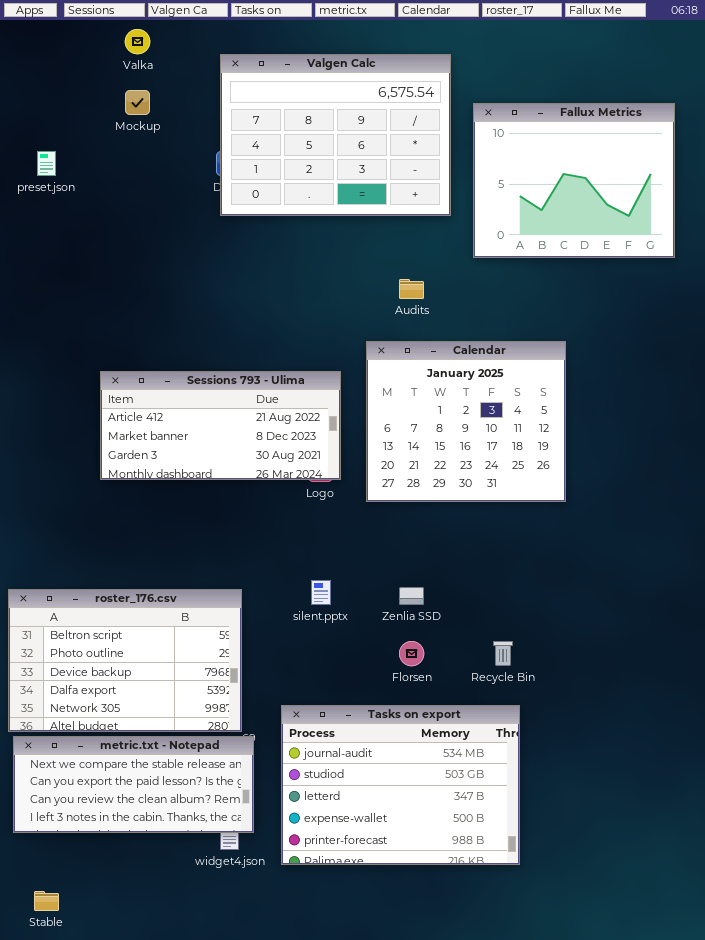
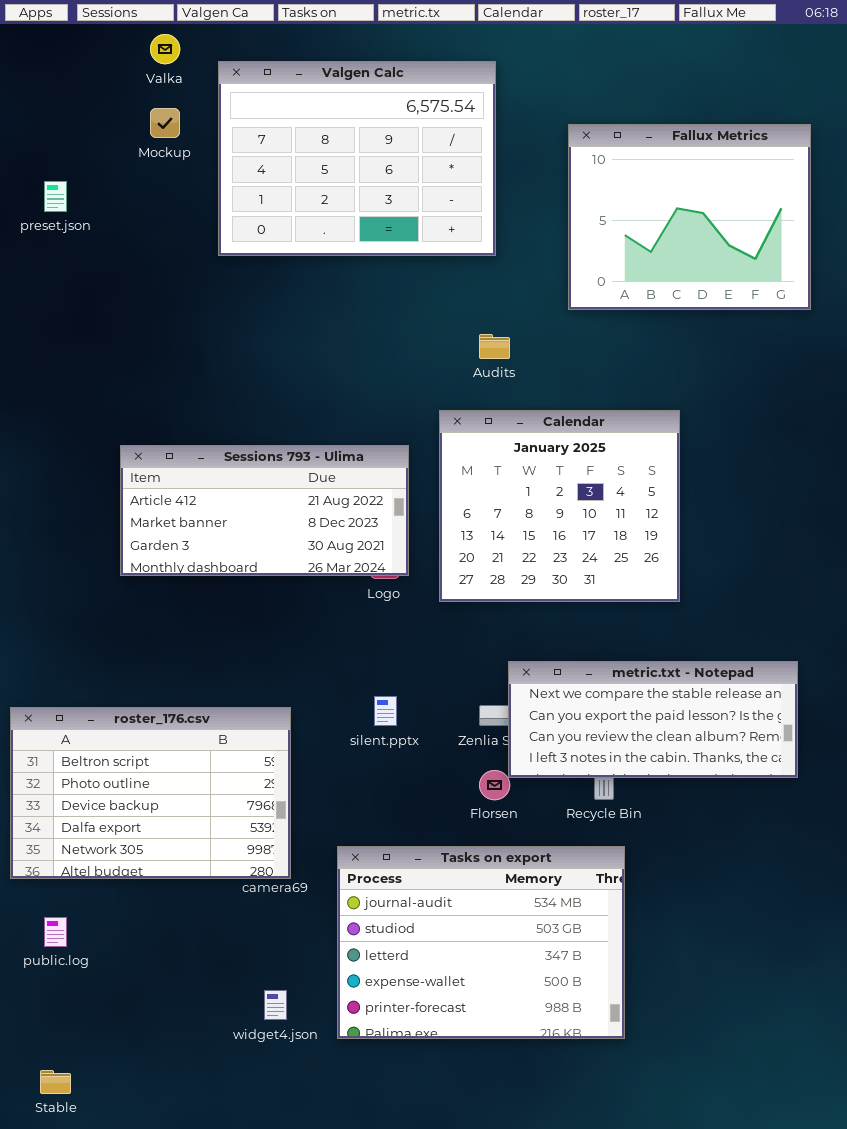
Valgen Calc: [220,54,451,216] -> [218,61,496,256], moved
metric.txt - Notepad: [13,736,254,833] -> [508,661,798,778], moved

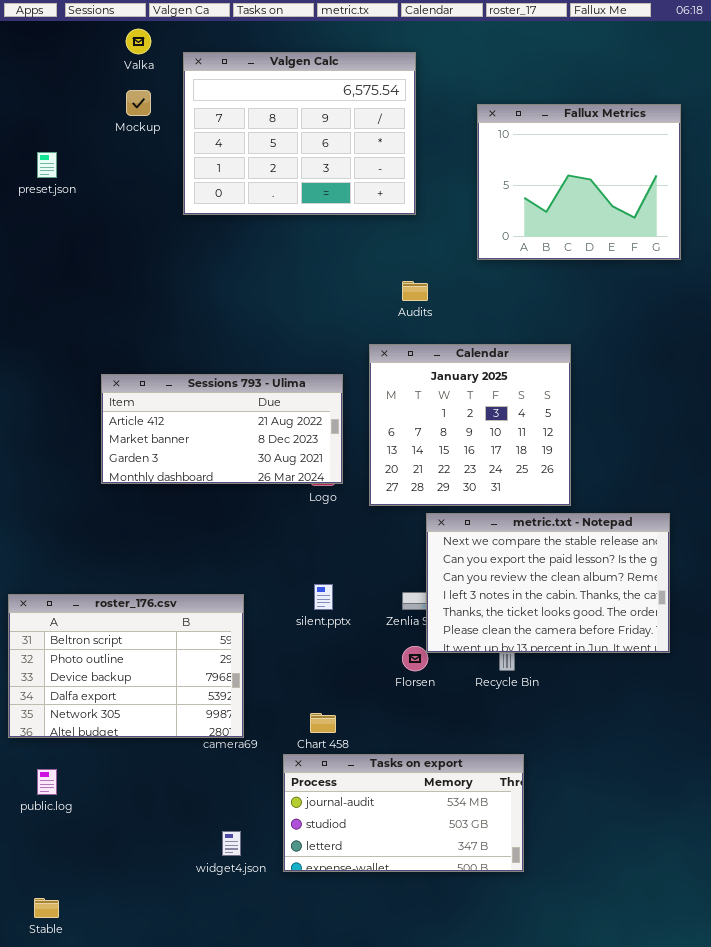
metric.txt - Notepad: [508,661,798,778] -> [426,513,670,653], resized
Tasks on export: [337,846,625,1039] -> [283,754,524,872], resized

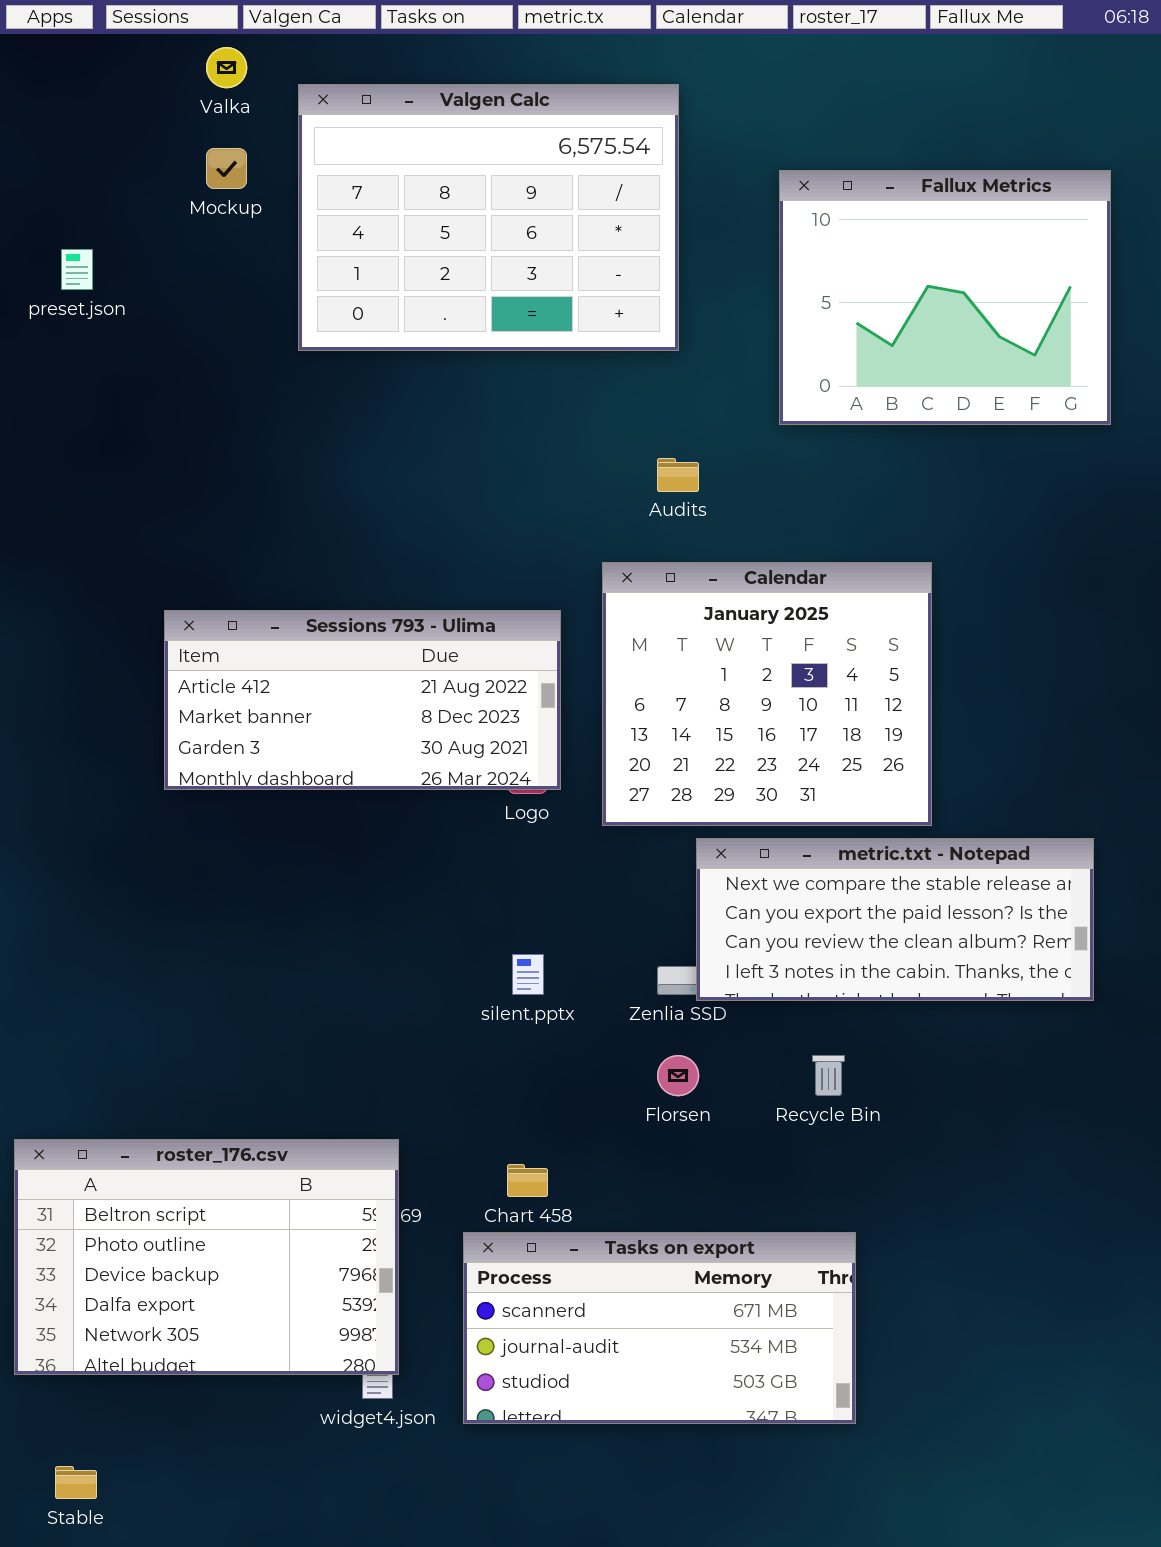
metric.txt - Notepad: [426,513,670,653] -> [696,838,1094,1001], resized
roster_176.csv: [8,594,244,738] -> [14,1139,399,1375], moved
Tasks on export: [283,754,524,872] -> [463,1232,856,1424], scrolled up 1 row

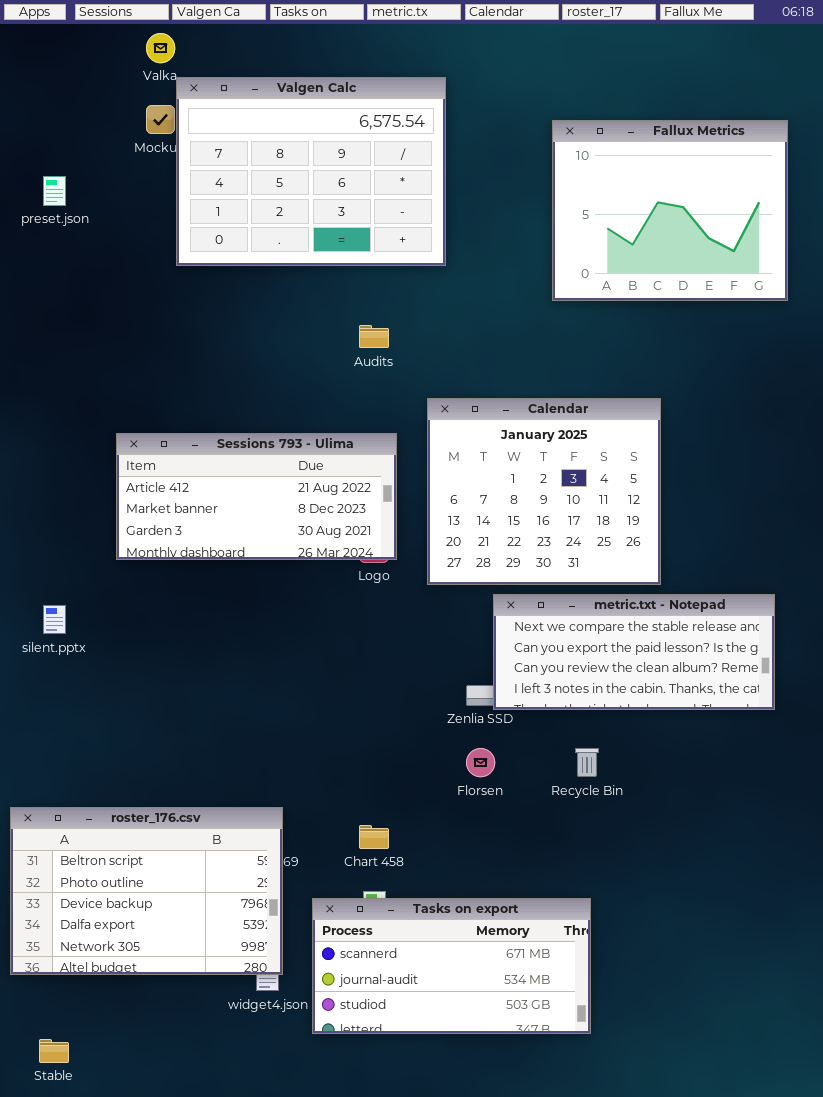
Valgen Calc: [298,84,679,351] -> [176,77,446,266], moved
Audits: [657,458,699,492] -> [359,325,389,348], moved
silent.pptx: [512,954,544,995] -> [43,605,66,634], moved
Tasks on export: [463,1232,856,1424] -> [312,898,591,1034], moved

